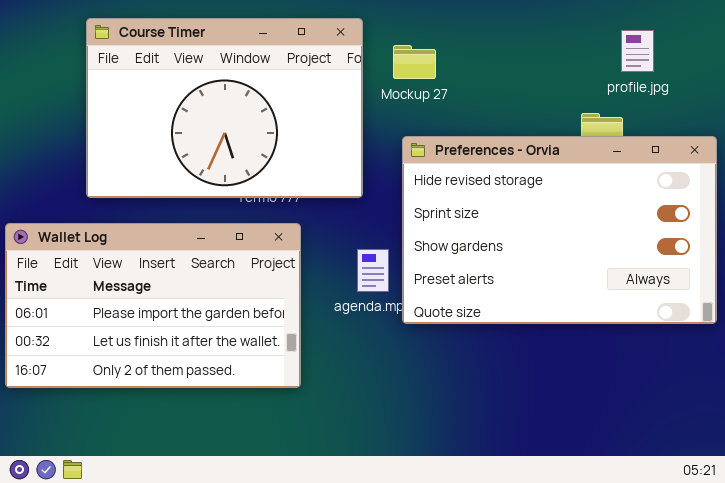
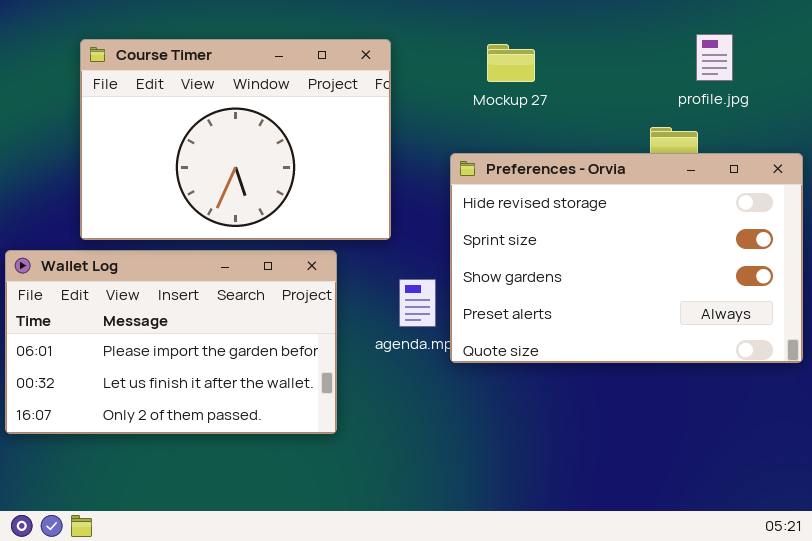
Course Timer: [86,18,363,198] -> [80,39,391,240], moved
Mockup 27: [393,45,436,79] -> [487,44,535,82], moved

